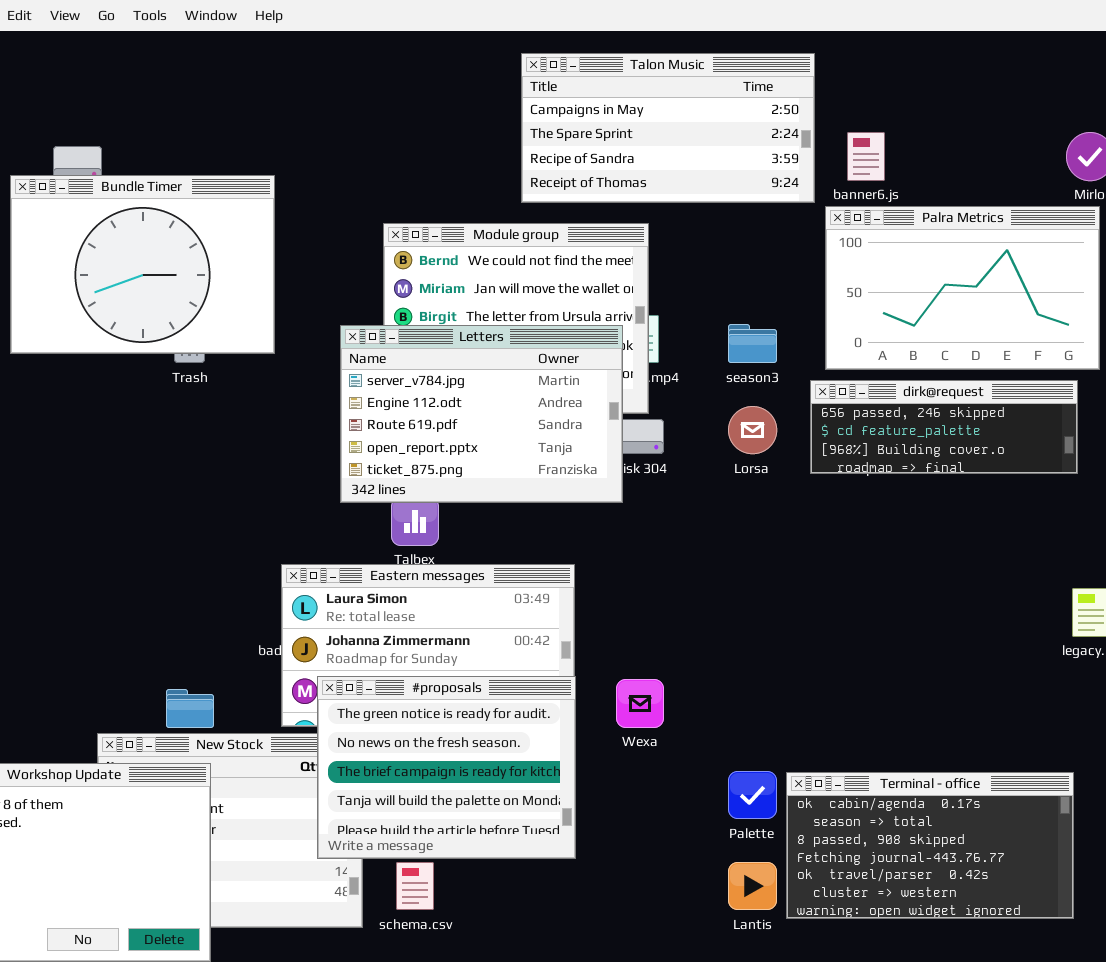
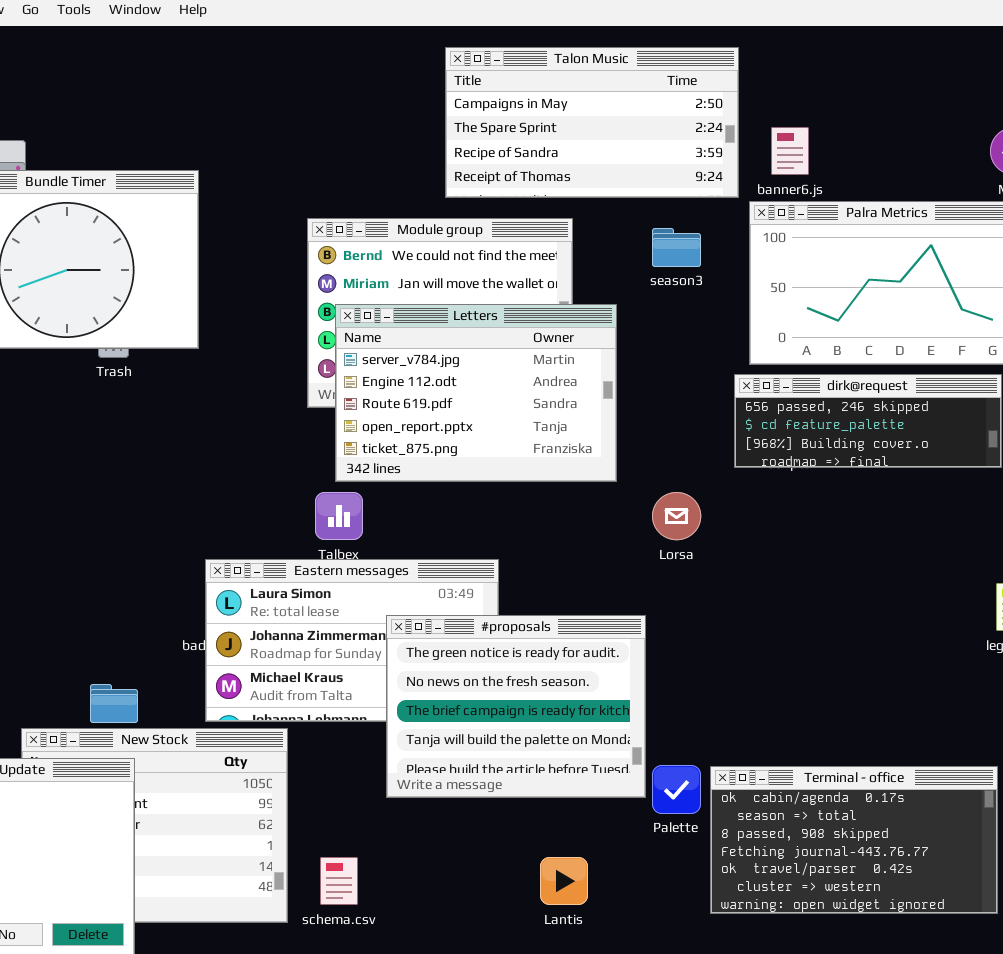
season3: [728,324,777,363] -> [652,228,701,267], moved
Letters: [340,325,623,503] -> [335,304,617,482], moved
Lorsa: [728,406,777,454] -> [652,492,701,540], moved
#proposals: [317,676,576,859] -> [386,615,646,798], moved
Lantis: [728,862,777,910] -> [540,857,588,905], moved

